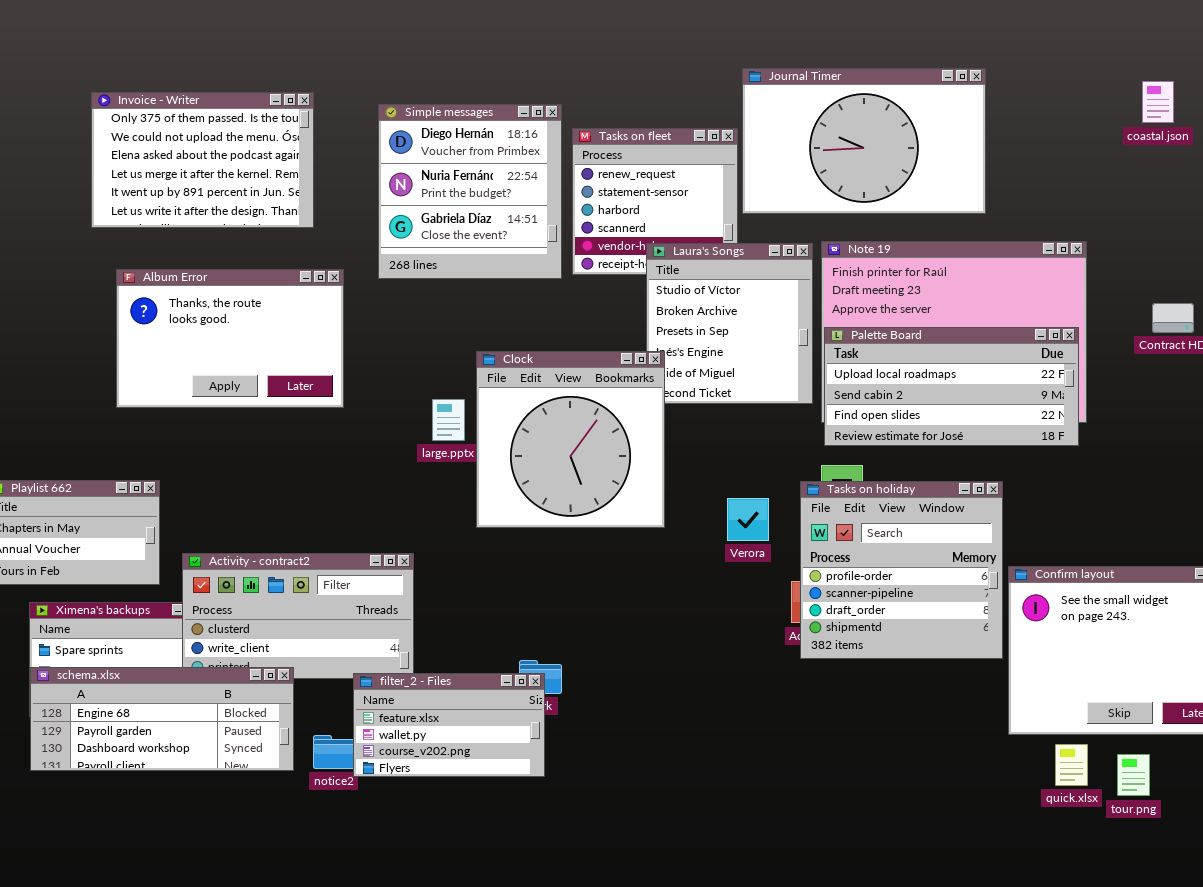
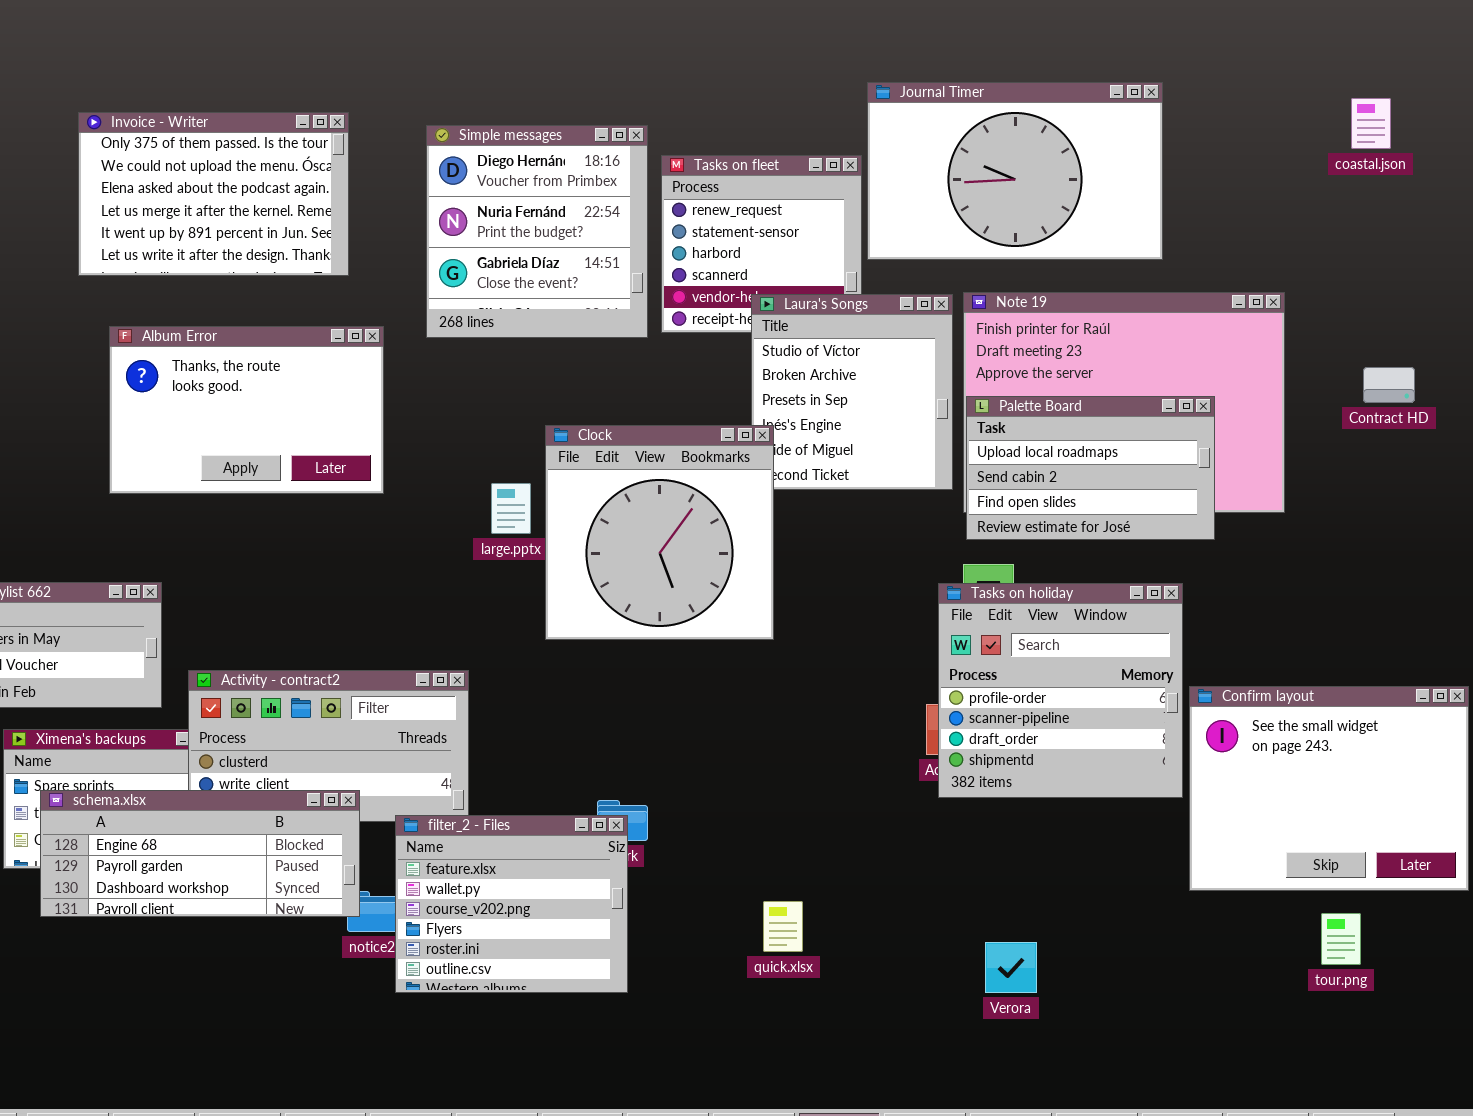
Palette Board: [824,327,1079,446] -> [966,396,1215,540], resized
Verora: [727,498,769,541] -> [985,942,1037,993], moved
schema.xlsx: [30,667,294,771] -> [40,790,360,917], moved
filter_2 - Files: [353,673,545,777] -> [395,815,628,993], resized
quick.xlsx: [1055,744,1088,786] -> [763,901,803,952], moved

